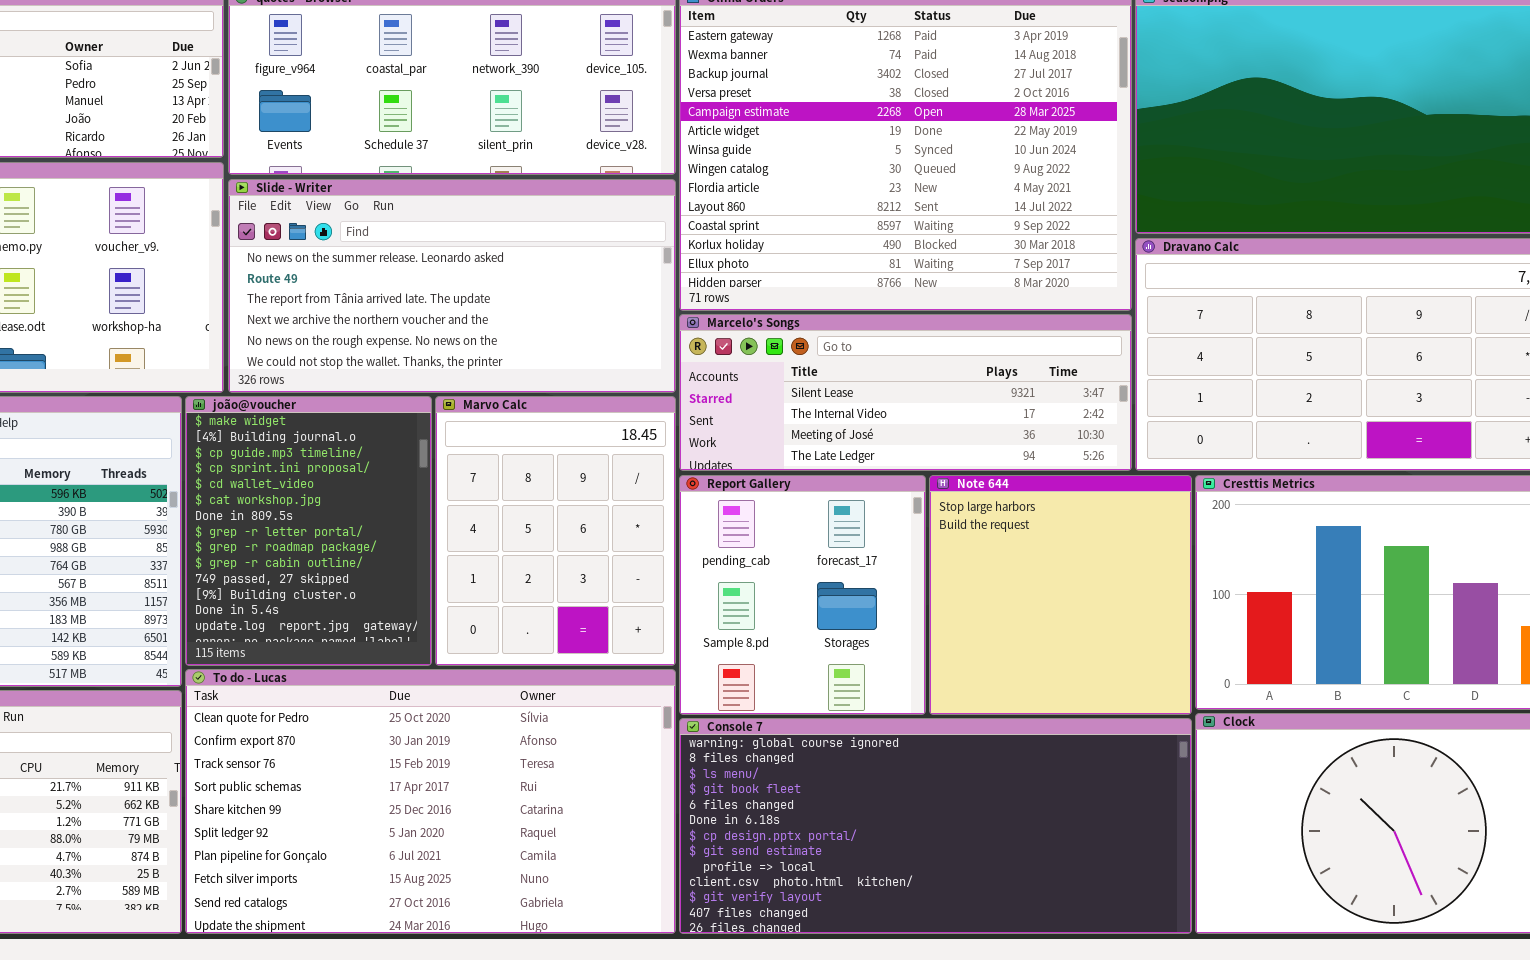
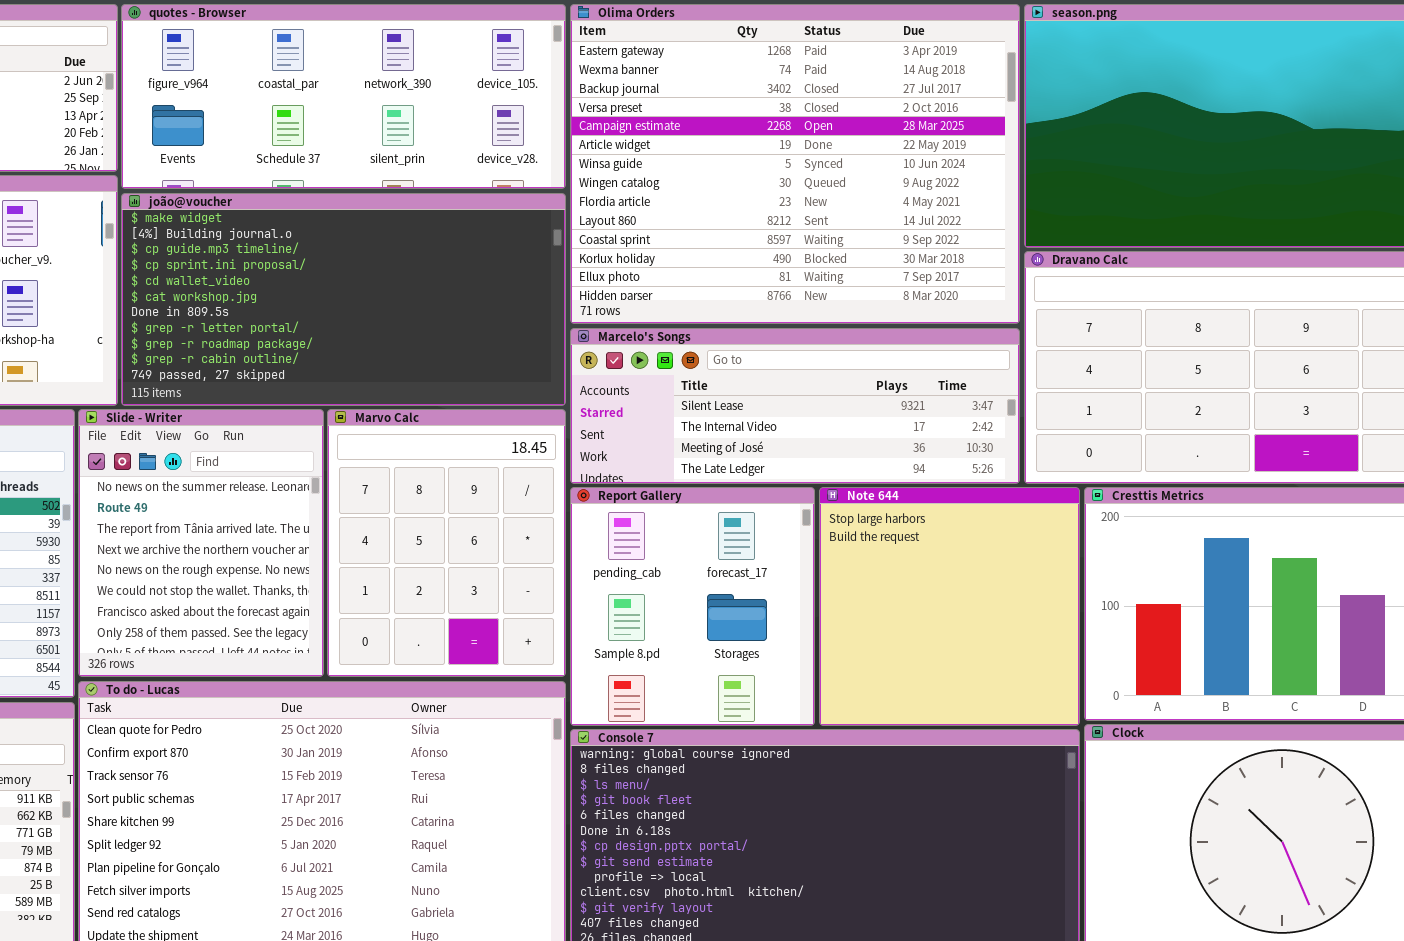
Slide - Writer: [228,179,676,393] -> [78,409,324,677], moved, resized
joão@voucher: [185,396,432,666] -> [121,193,566,406], moved, resized

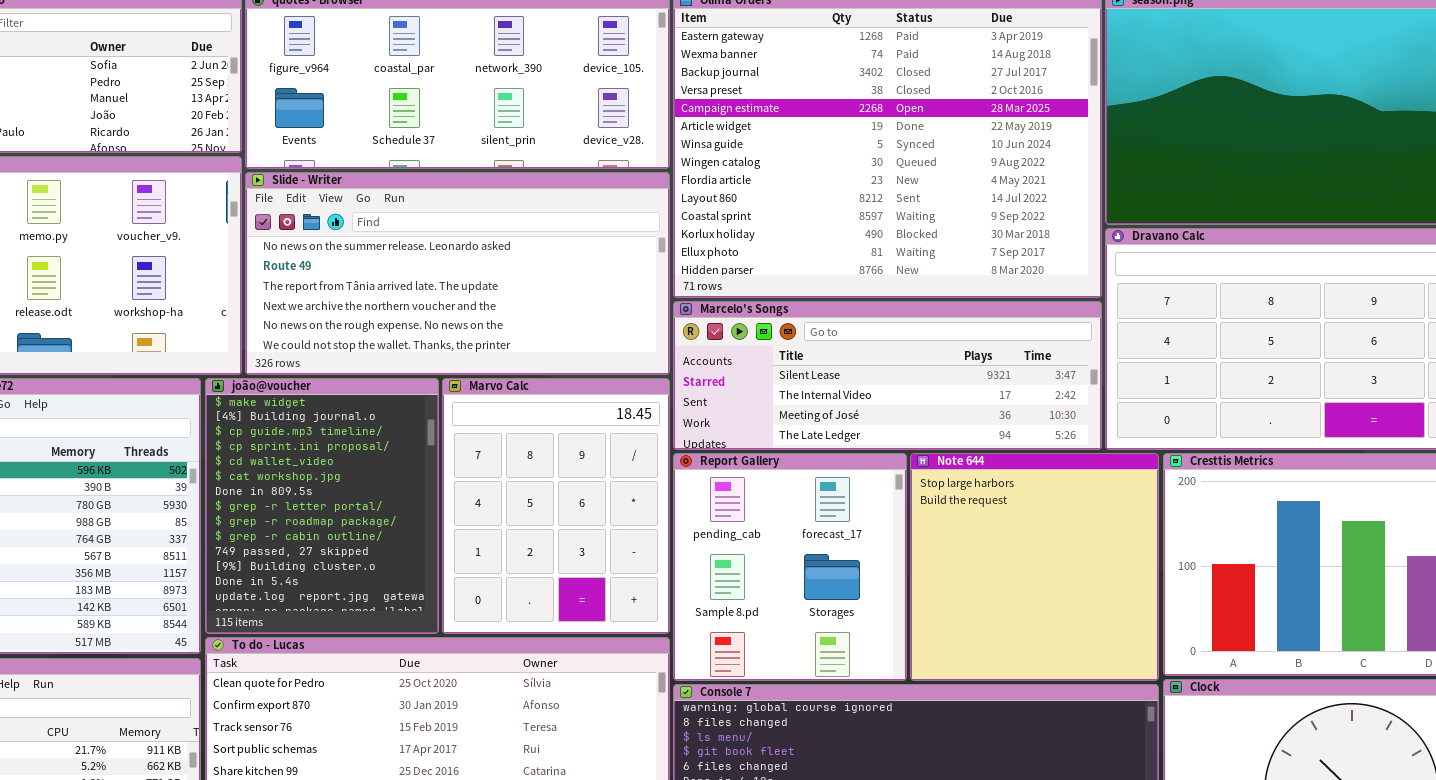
joão@voucher: [121,193,566,406] -> [205,378,439,634], moved, resized
Slide - Writer: [78,409,324,677] -> [245,172,670,375], moved, resized

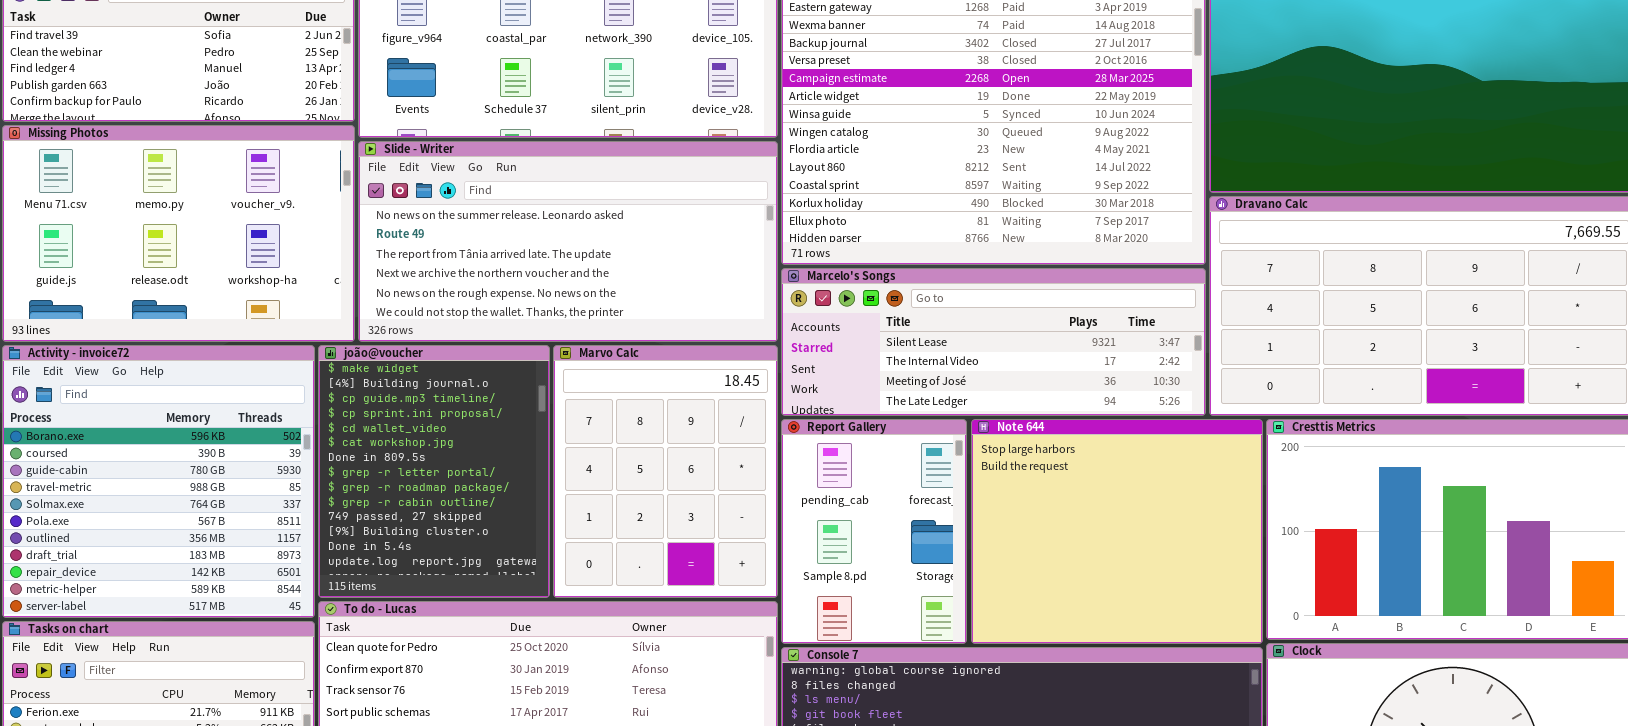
Report Gallery: [673,453,907,681] -> [781,419,967,644], resized
Note 644: [910,453,1159,681] -> [971,419,1263,644], resized

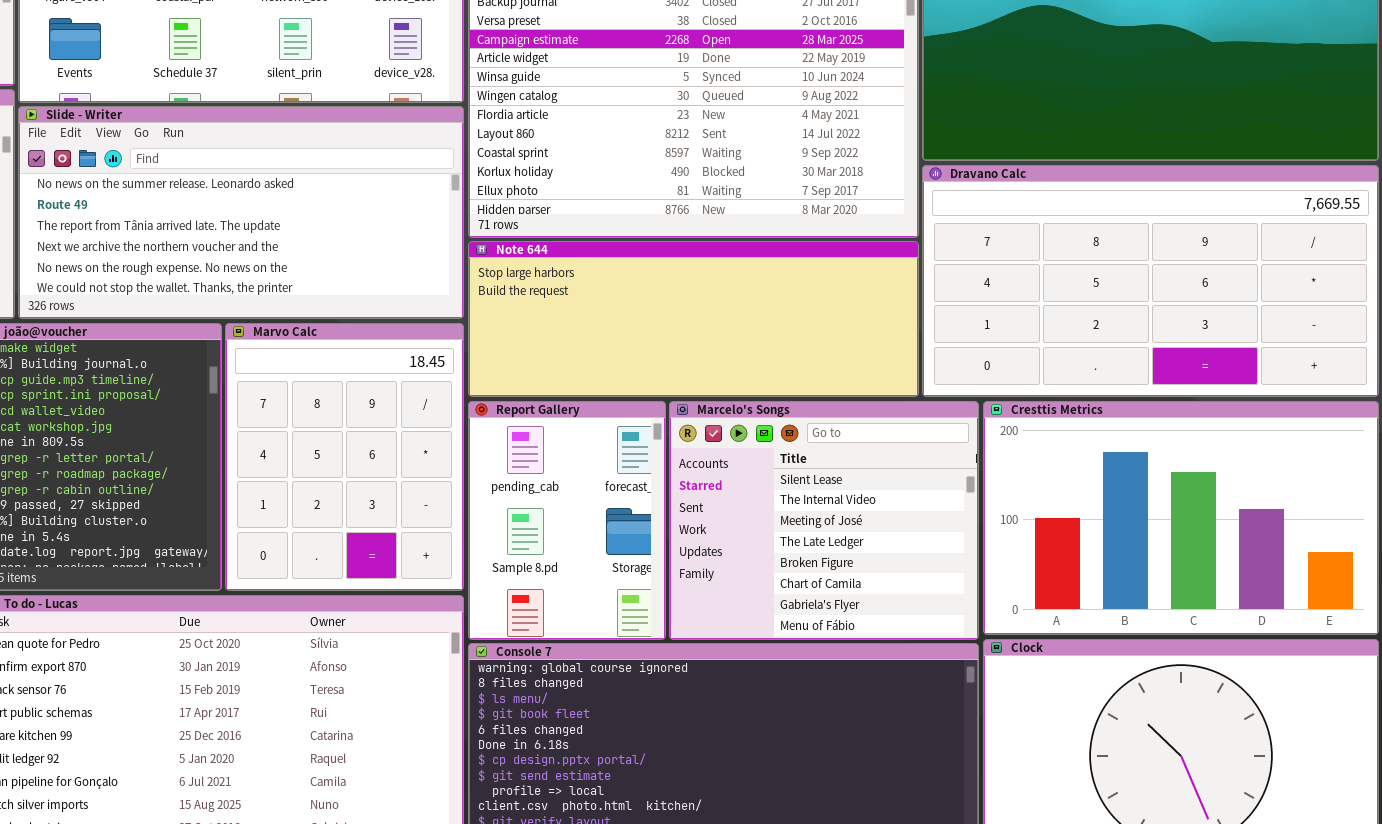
Marcelo's Songs: [781,268,1206,416] -> [669,401,979,640], moved, resized
Note 644: [971,419,1263,644] -> [468,241,919,397], moved, resized

